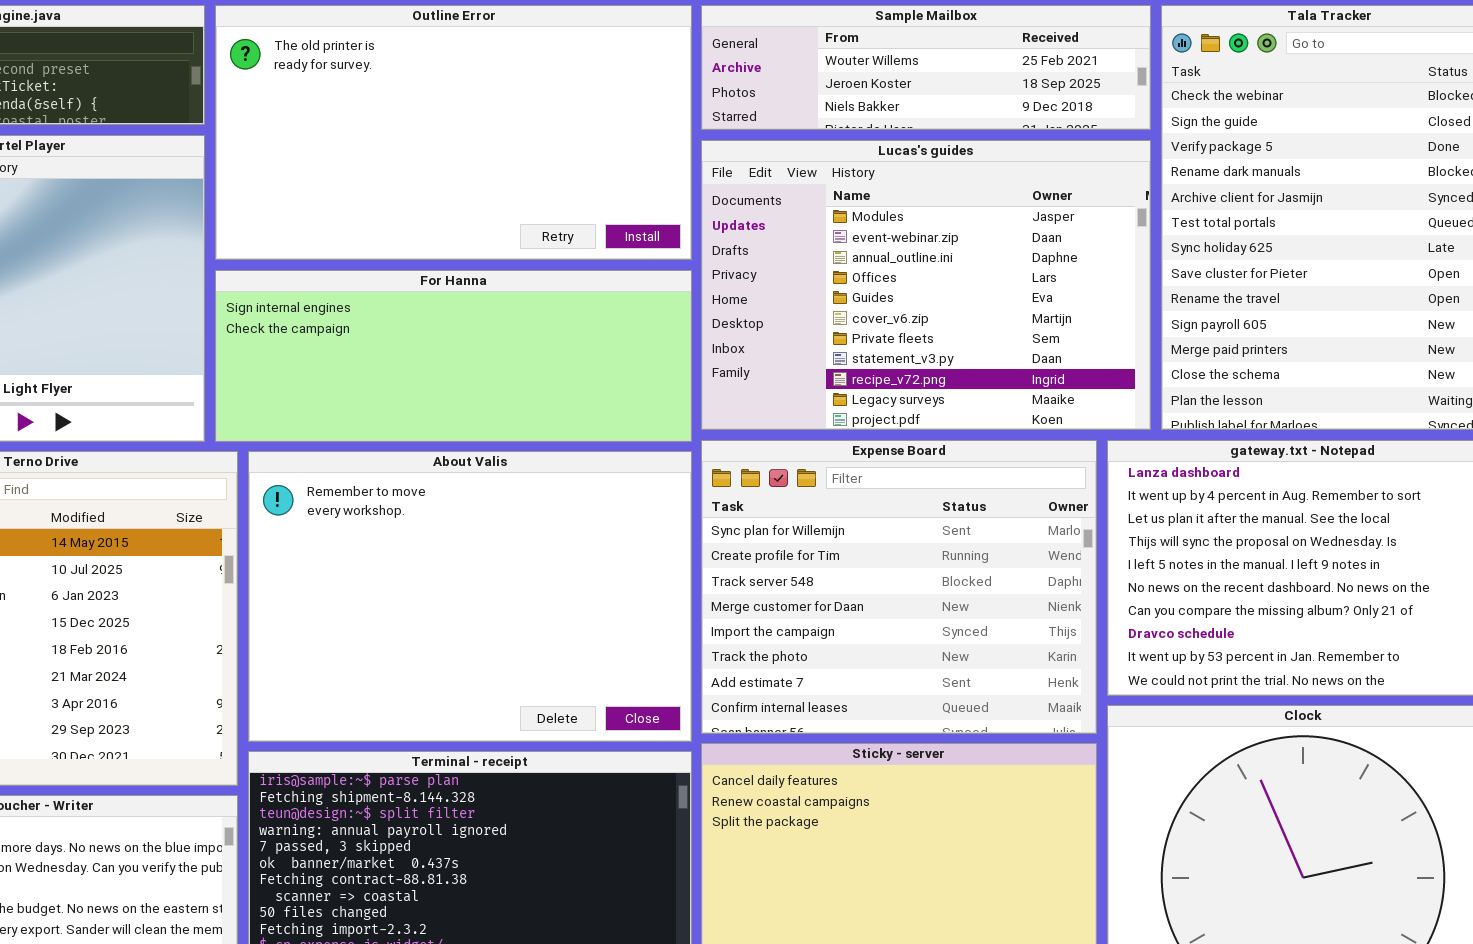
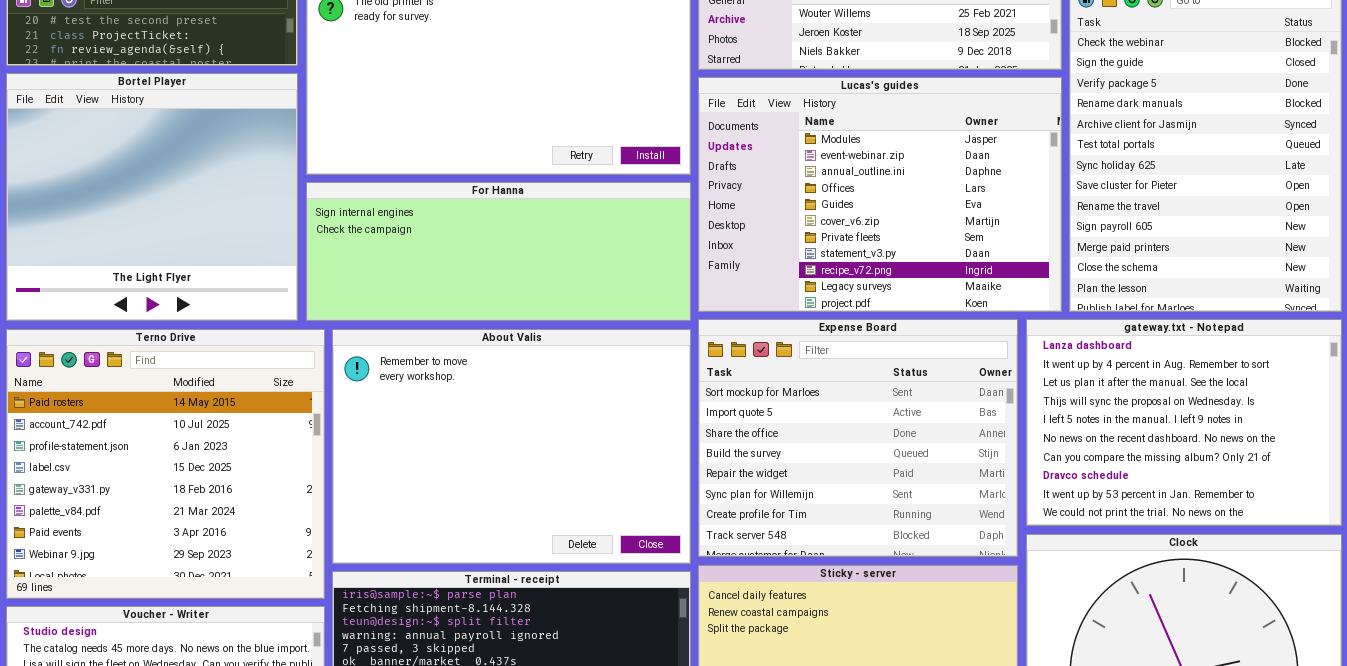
Expense Board: [701,440,1097,734] -> [698,319,1018,557], scrolled up 5 rows

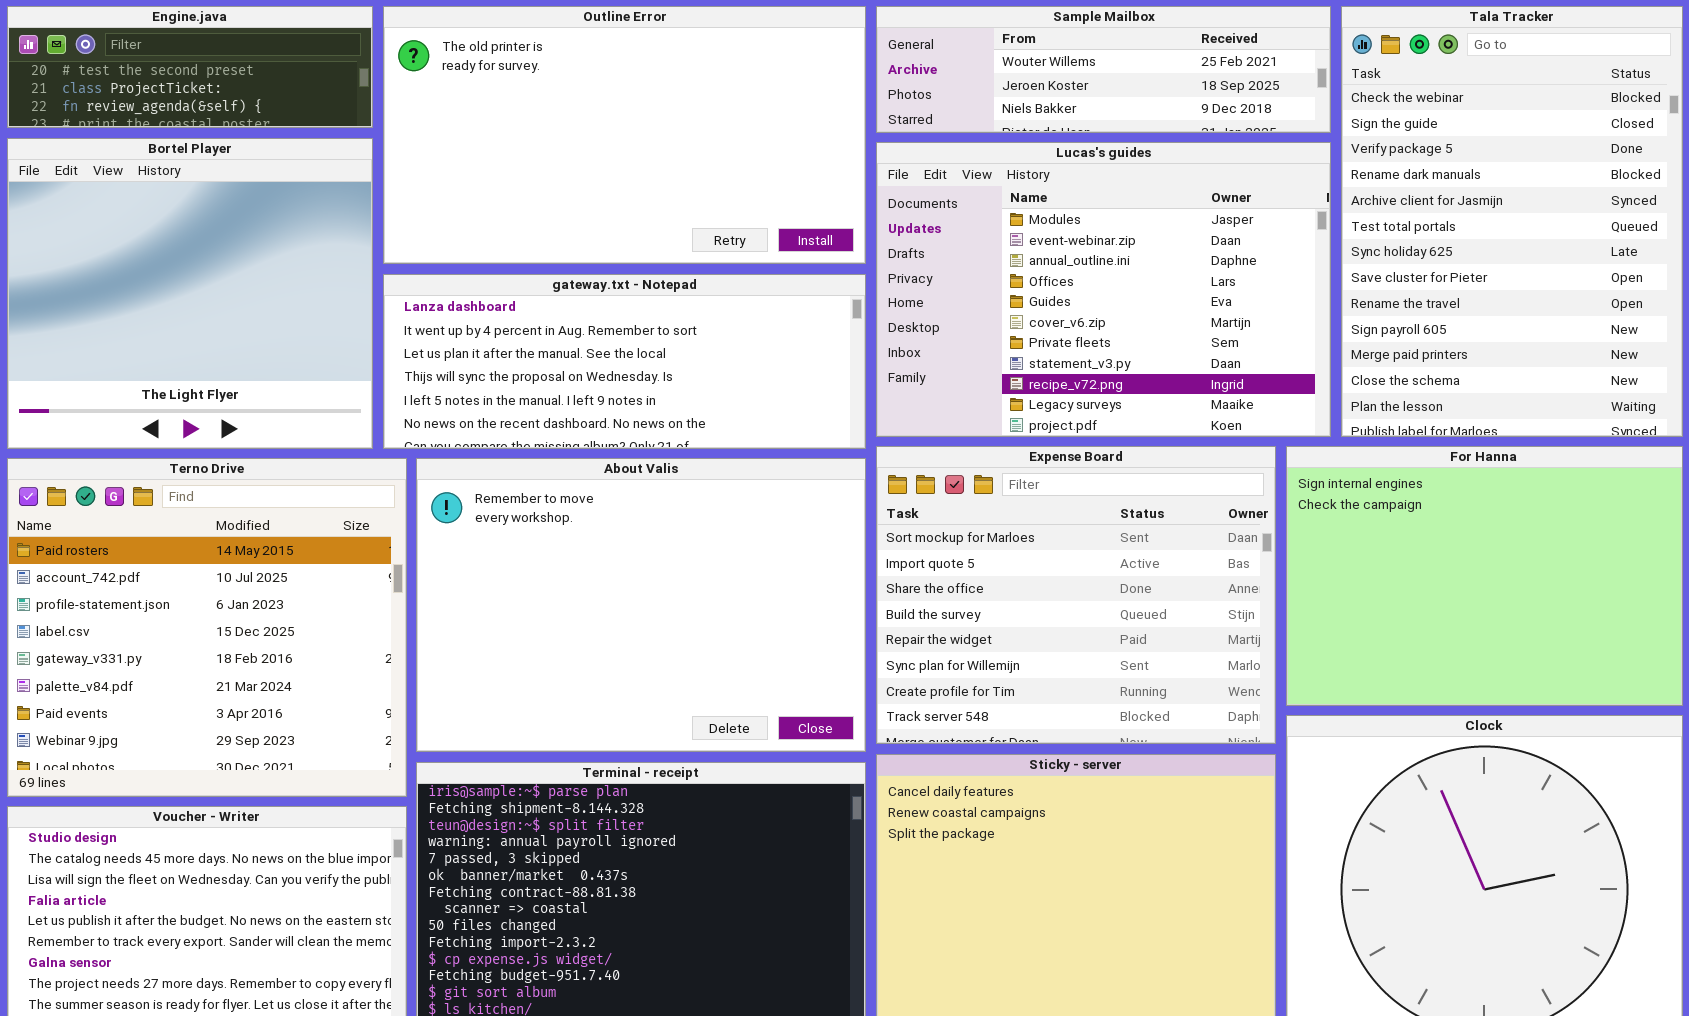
For Hanna: [306,182,691,321] -> [1286,446,1683,706], moved, resized
gateway.txt - Notepad: [1026,319,1342,526] -> [383,274,866,449], moved, resized

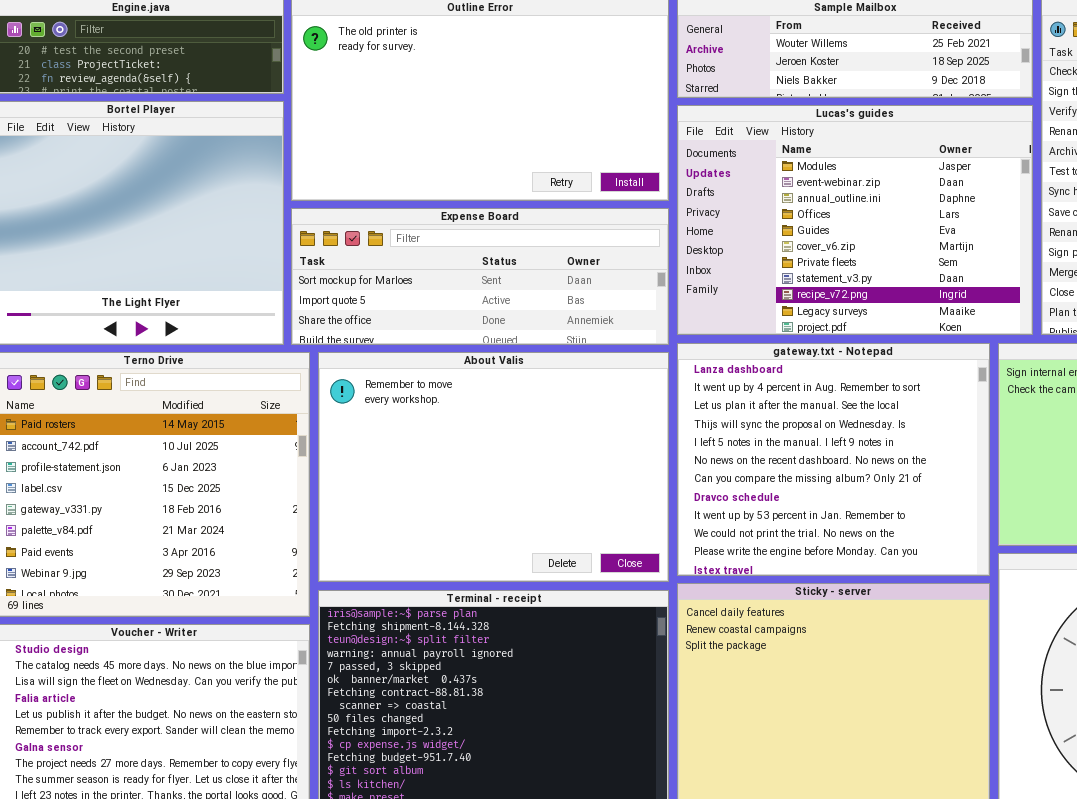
gateway.txt - Notepad: [383,274,866,449] -> [677,343,990,576], moved, resized
Expense Board: [876,446,1276,744] -> [291,208,669,345], moved, resized

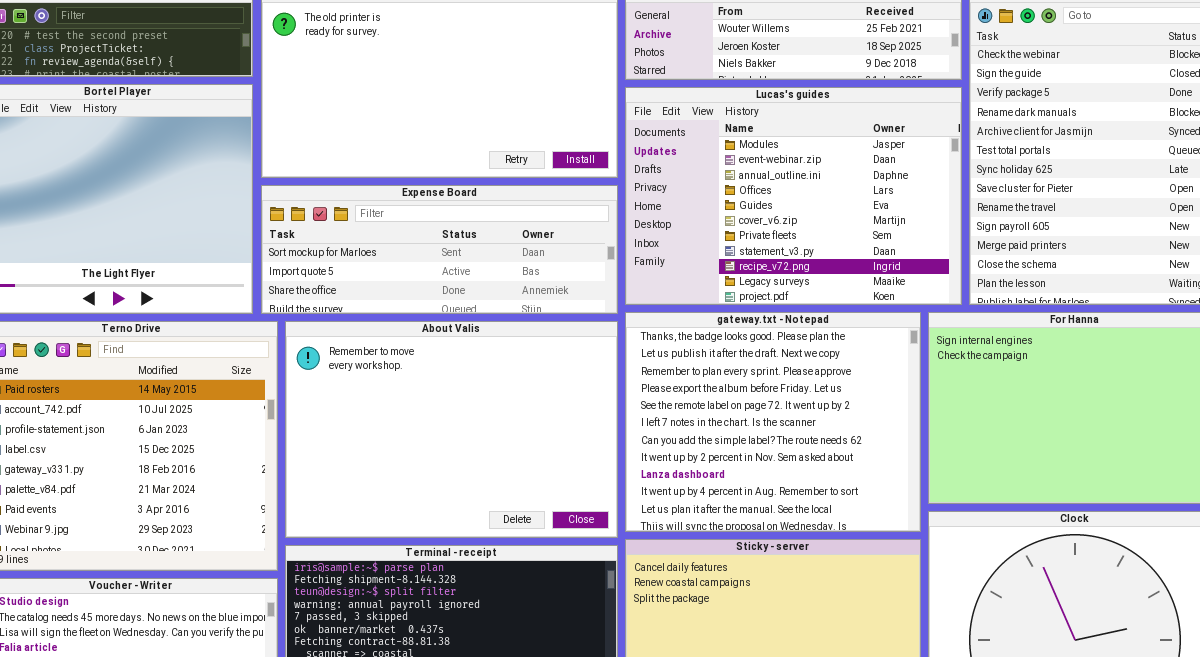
gateway.txt - Notepad: [677,343,990,576] -> [625,312,921,532], scrolled up 8 rows

